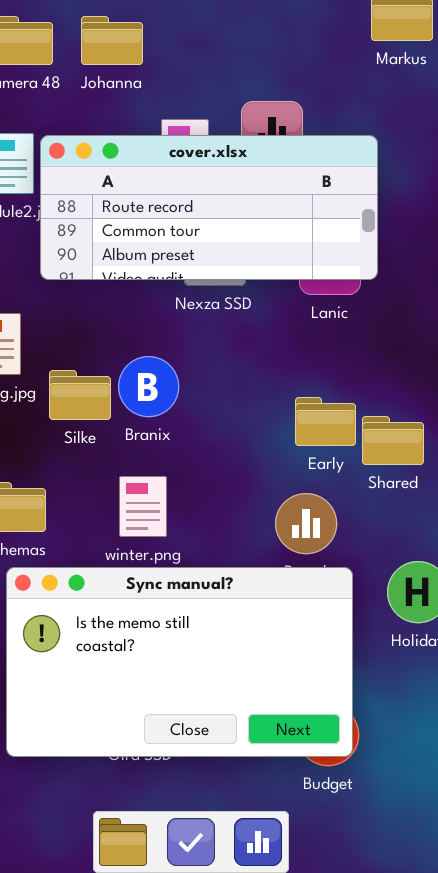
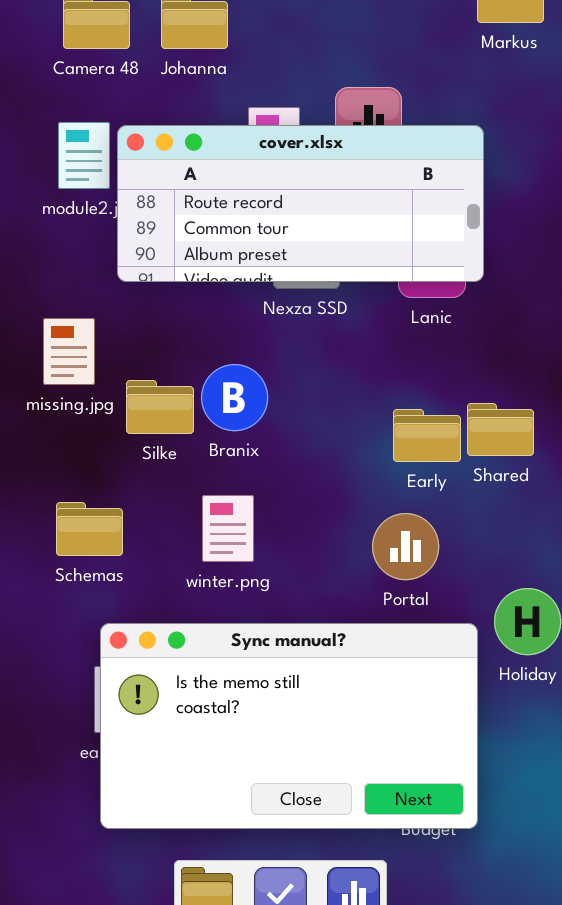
Shared: [362,416,424,465] -> [467,403,534,456], moved
Sync manual?: [6,567,353,757] -> [100,623,478,829], moved

